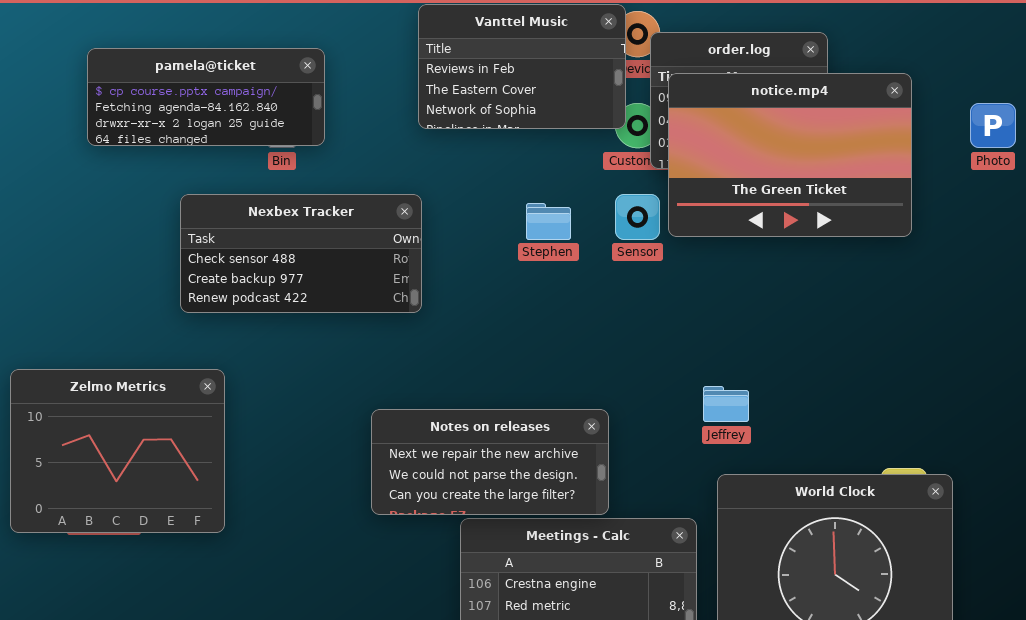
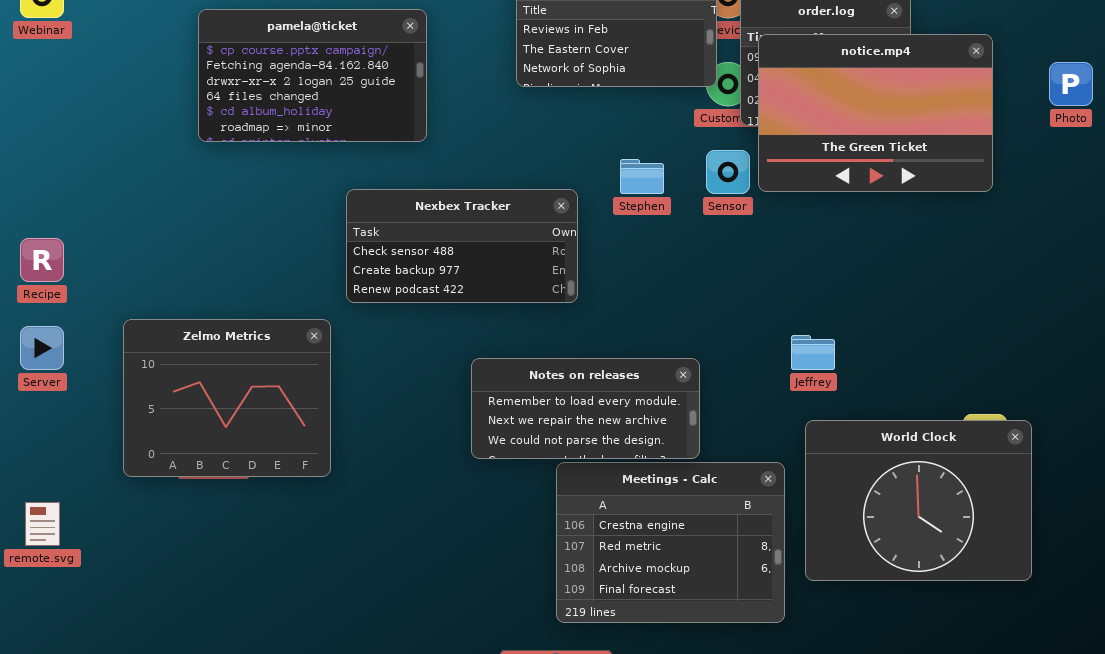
pamela@ticket: [87,48,325,146] -> [198,9,427,142], resized
Nexbex Tracker: [180,194,422,313] -> [346,189,578,303], moved
Notes on releases: [371,409,609,515] -> [471,358,700,459], scrolled up 1 row

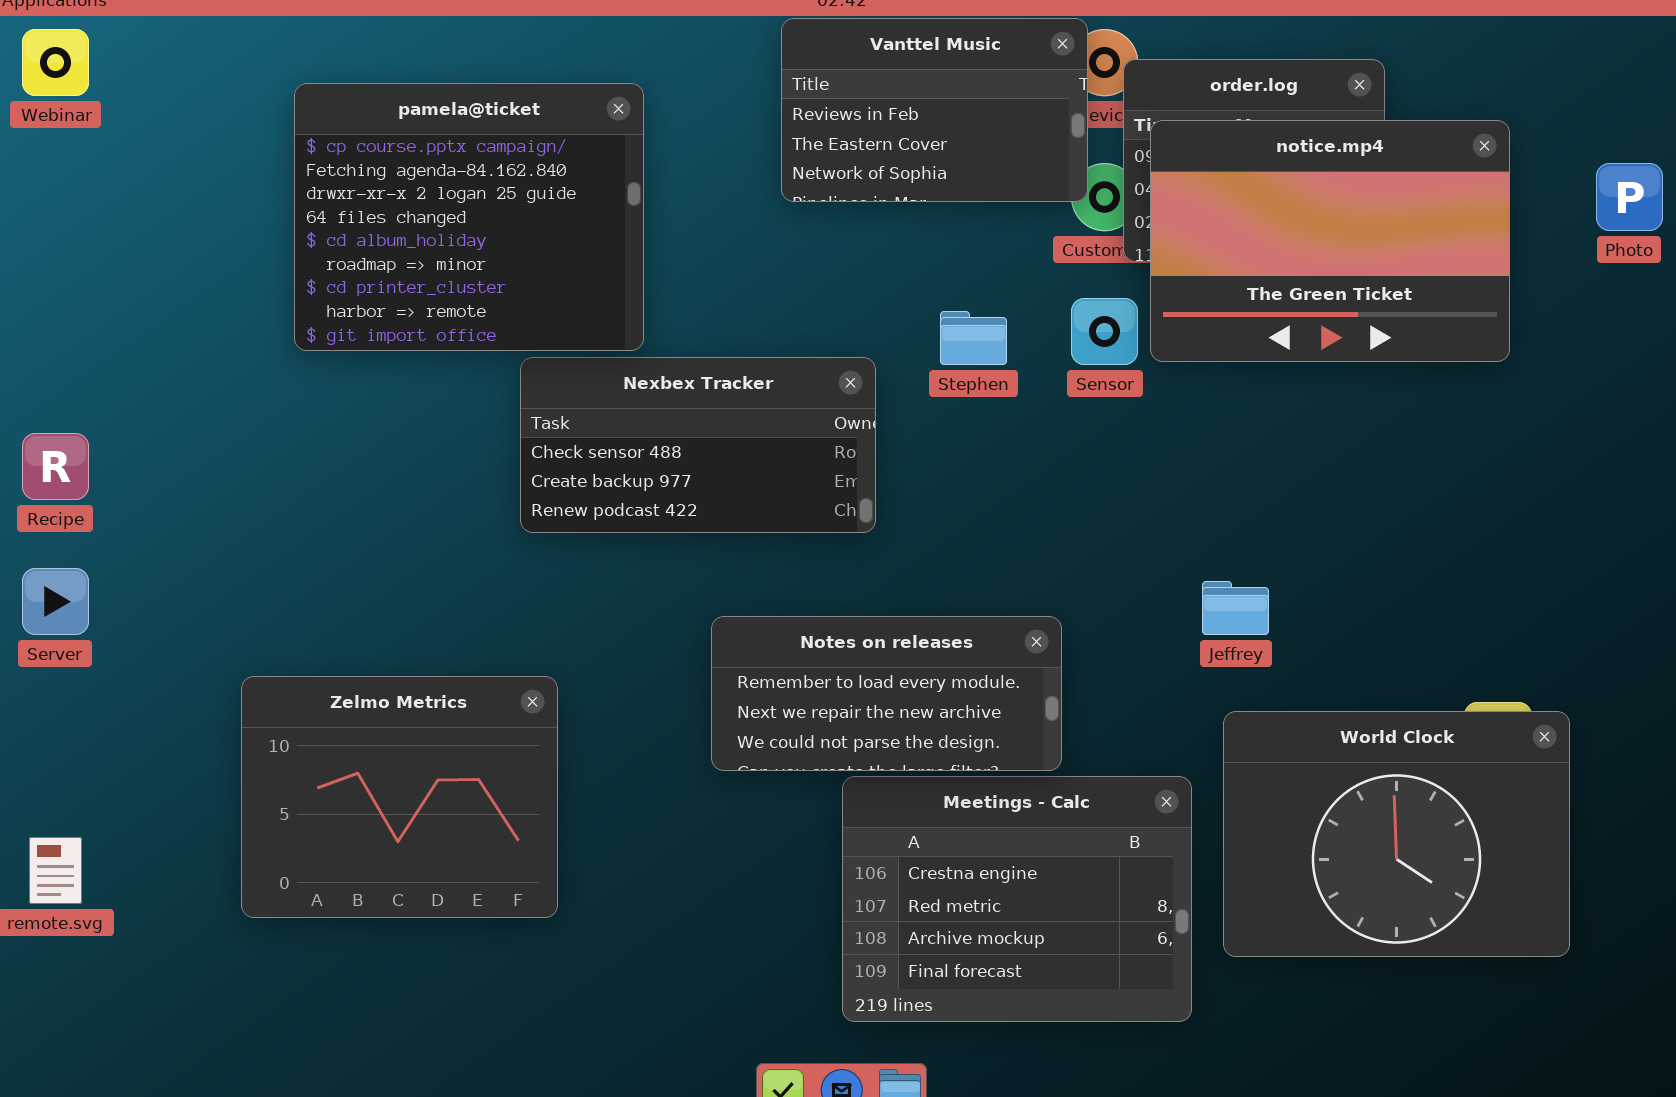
pamela@ticket: [198,9,427,142] -> [294,83,644,351], resized
Zelmo Metrics: [123,319,331,477] -> [241,676,558,918], moved

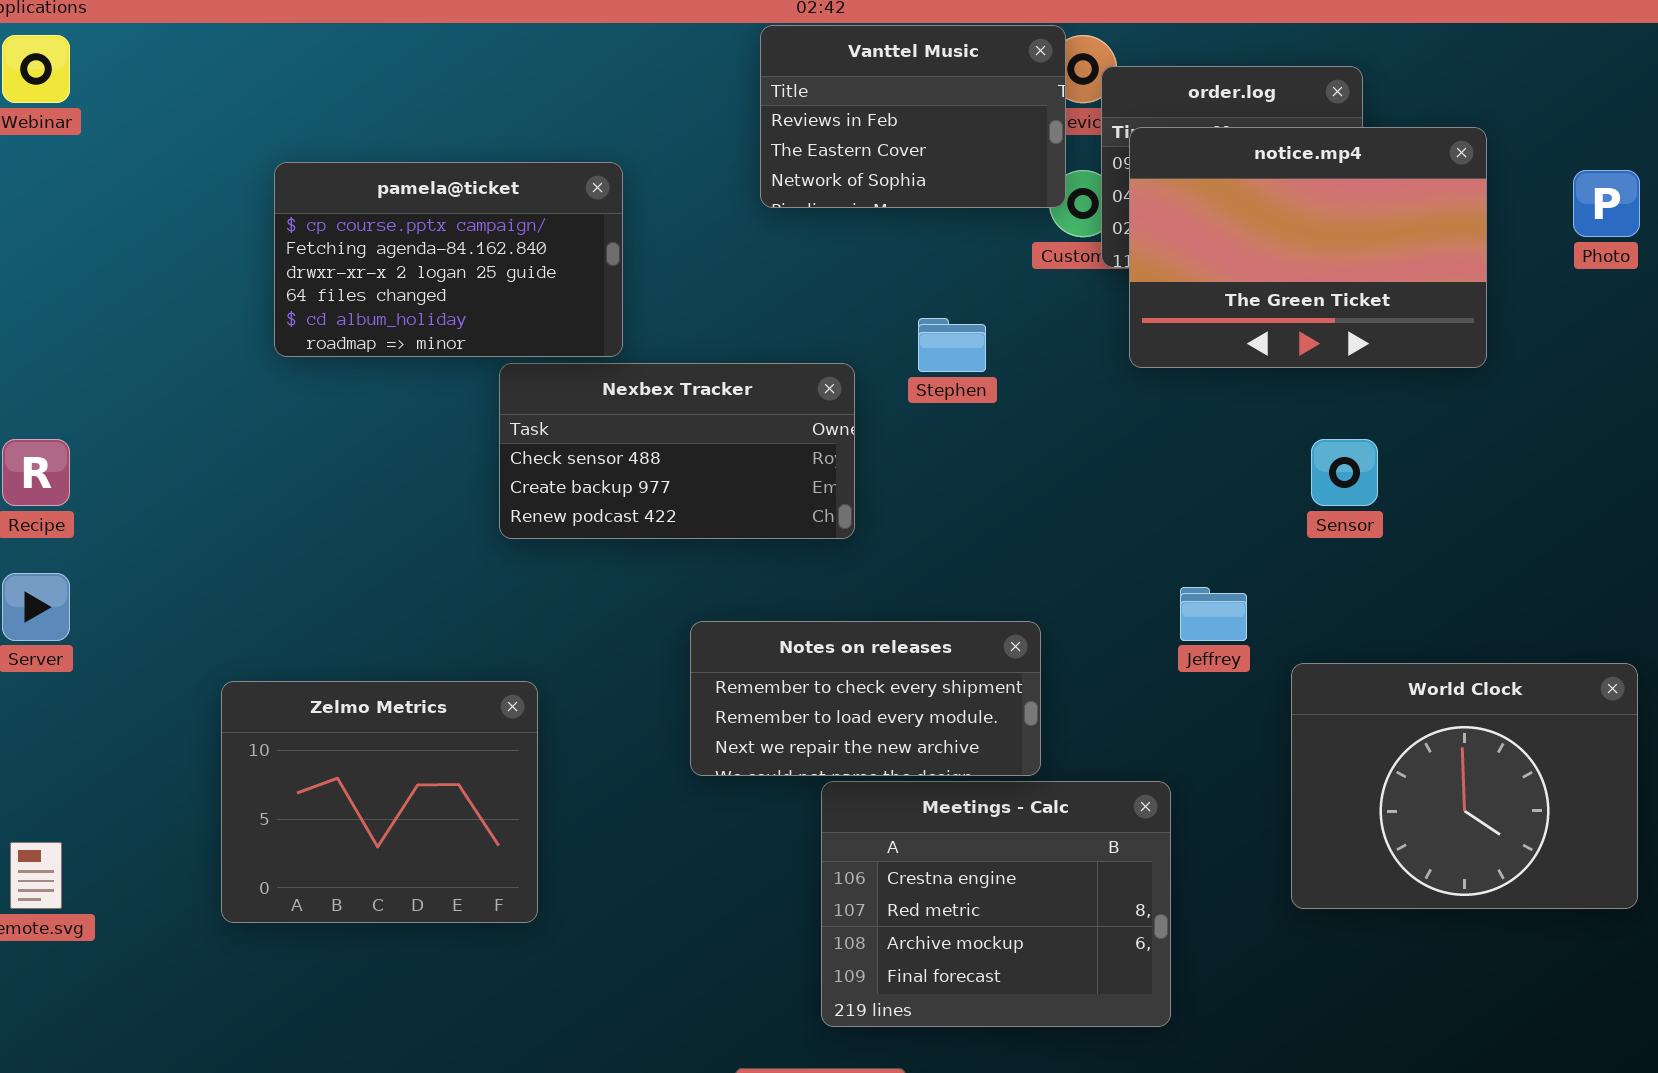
pamela@ticket: [294,83,644,351] -> [274,162,623,357], resized
Sensor: [1071,298,1138,365] -> [1311,439,1378,506], moved
Notes on releases: [711,616,1062,771] -> [690,621,1041,776], scrolled up 1 row
World Clock: [1223,711,1570,957] -> [1291,663,1638,909], moved

